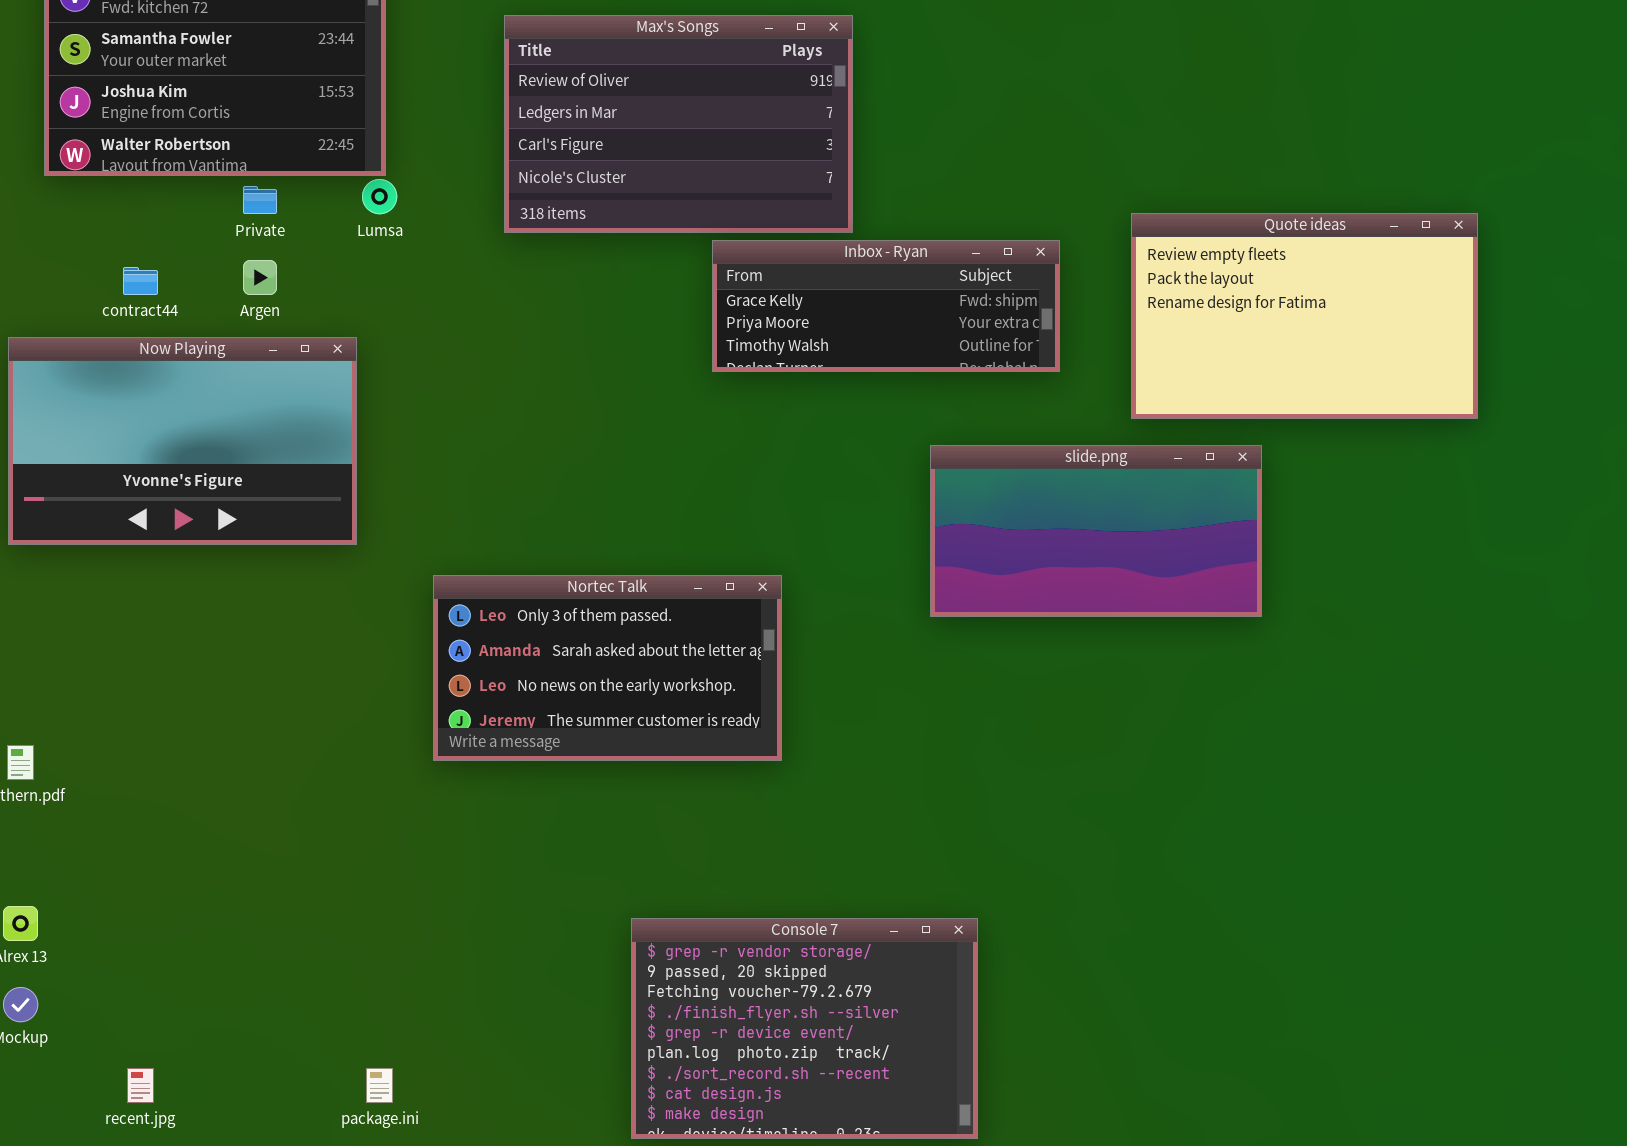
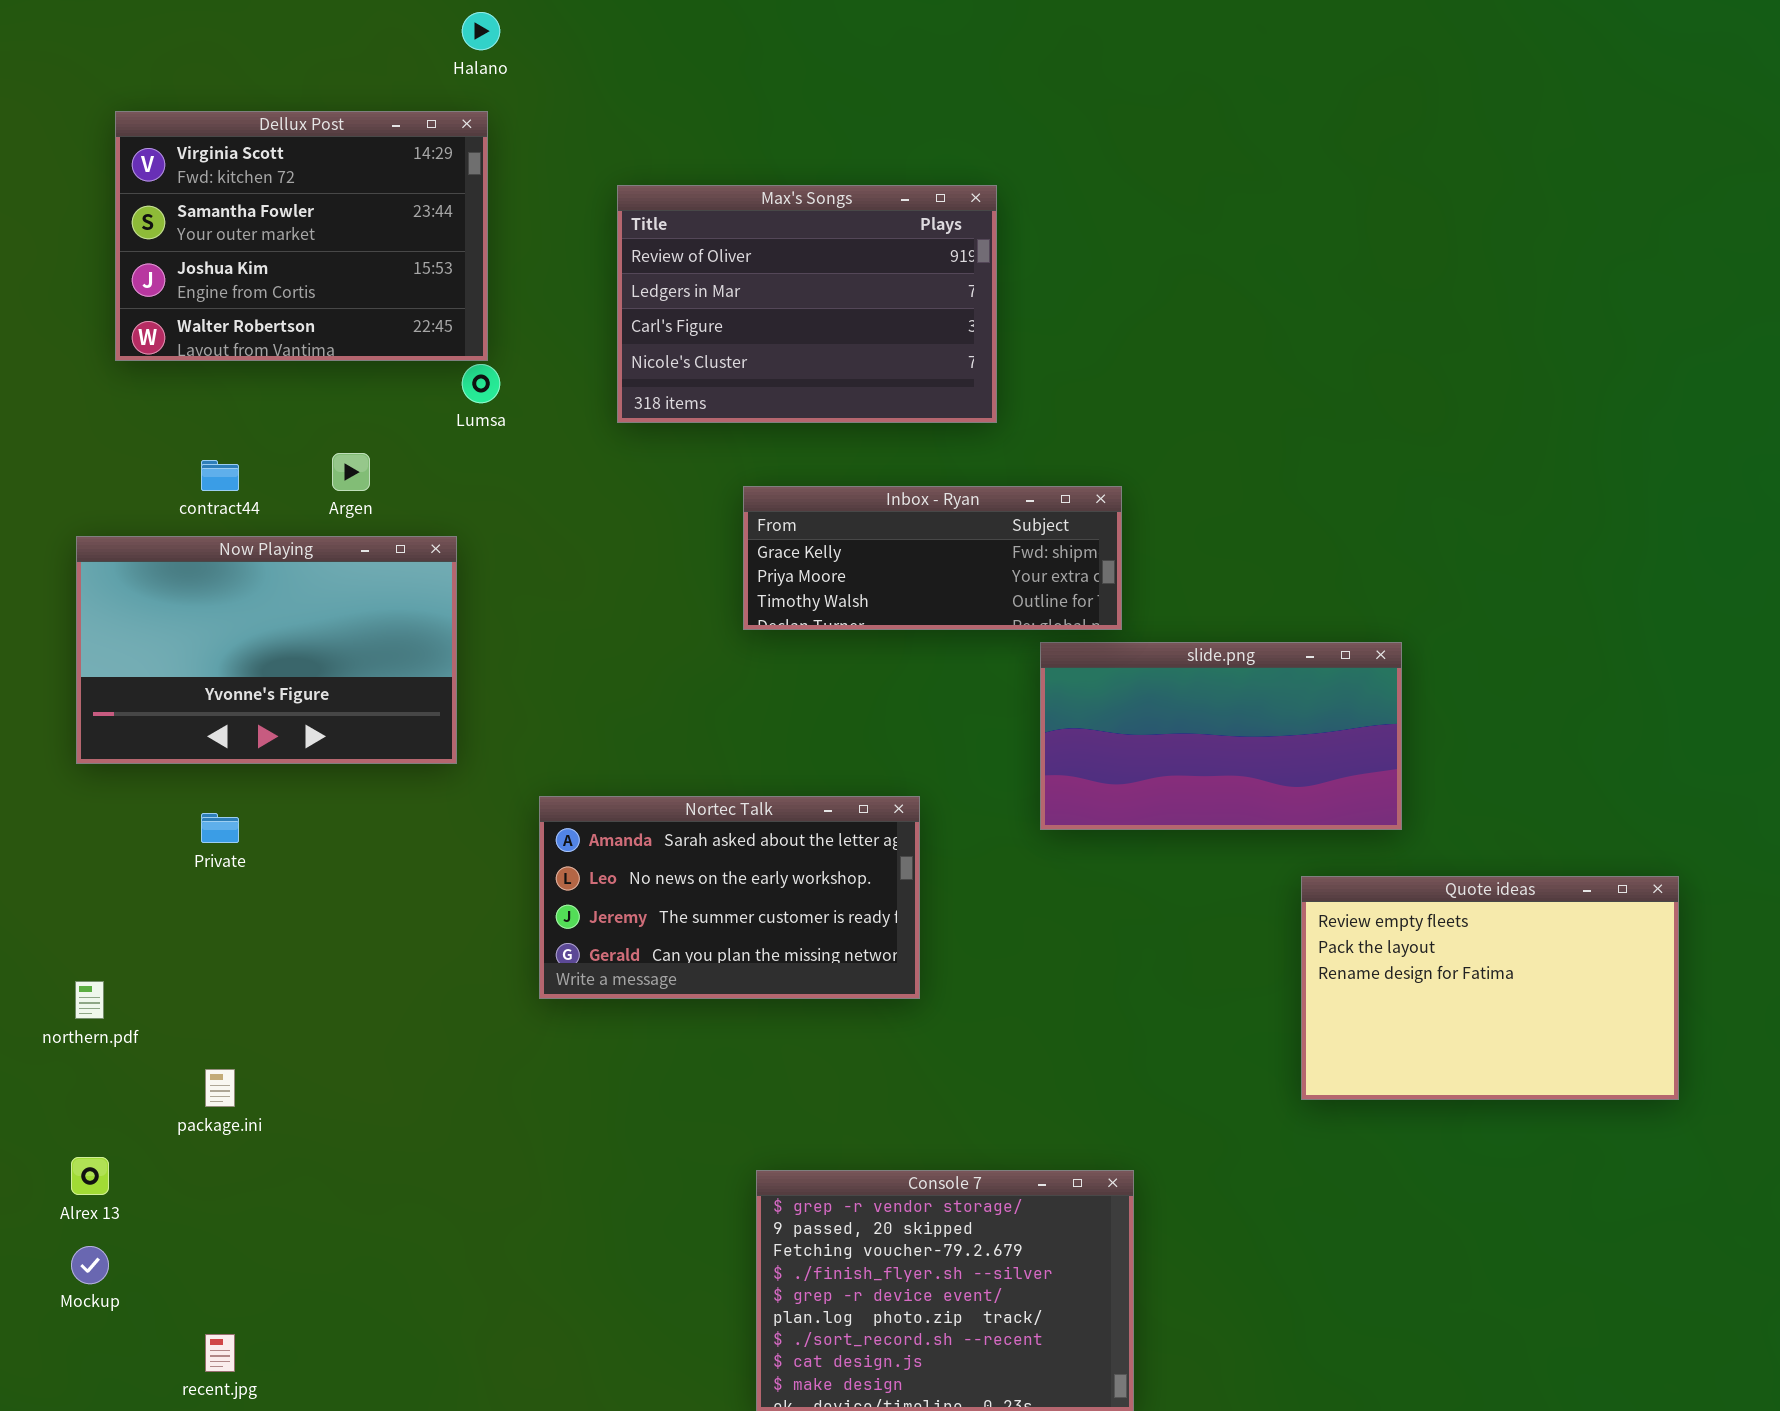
Private: [243,186,277,214] -> [201,813,239,843], moved
Quote ideas: [1131,213,1478,419] -> [1301,876,1679,1100], moved
Inbox - Ryan: [712,240,1060,372] -> [743,486,1122,630], moved
slide.png: [930,445,1262,617] -> [1040,642,1402,830], moved
Nortec Talk: [433,575,782,761] -> [539,796,920,999], scrolled down 1 row
package.ini: [366,1068,393,1103] -> [205,1069,235,1107], moved

